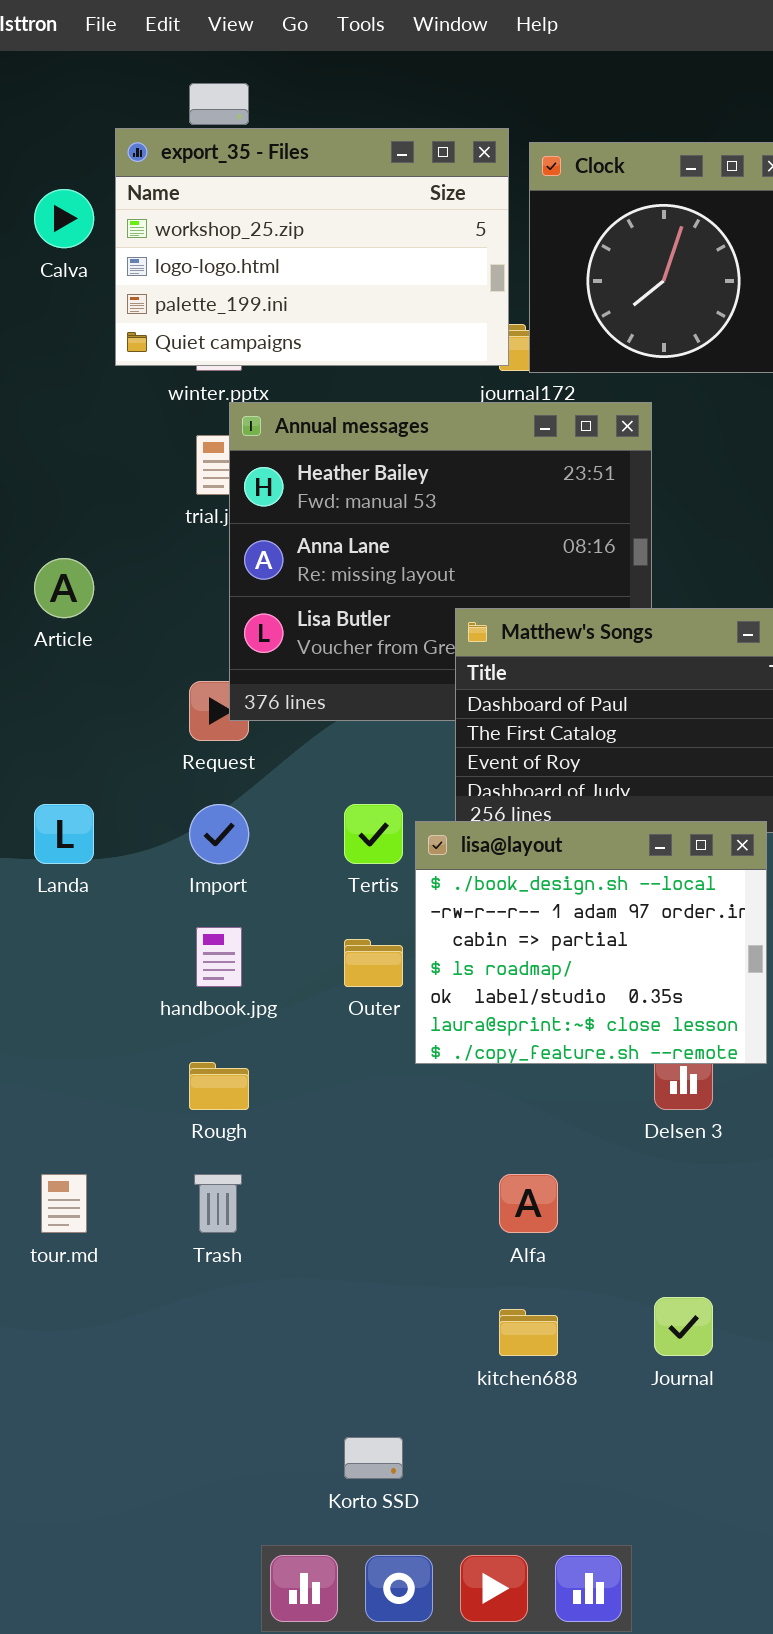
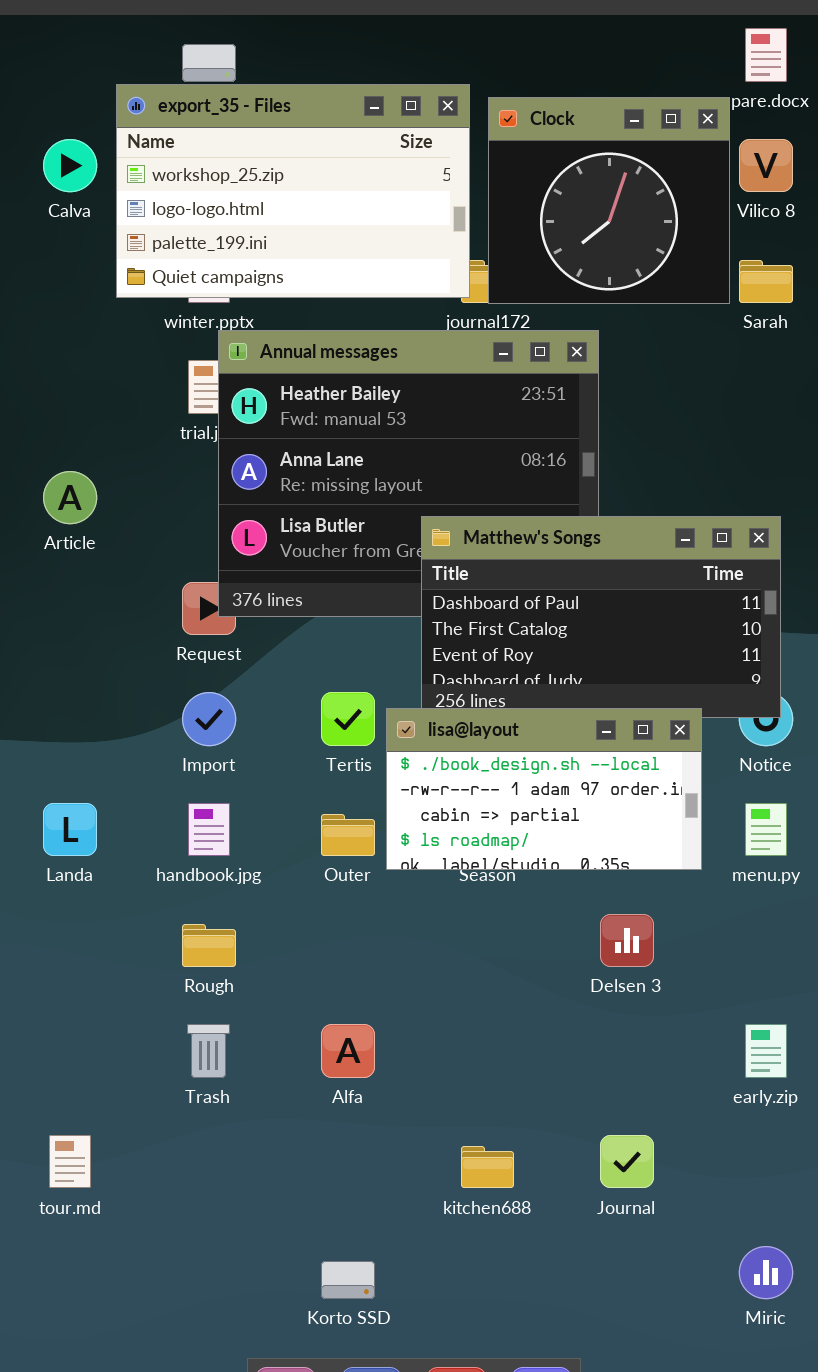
Landa: [34,804,94,864] -> [43,803,97,856], moved
lisa@layout: [415,821,767,1064] -> [386,708,702,870], resized
tour.md: [41,1174,87,1233] -> [49,1135,91,1188], moved
Alfa: [499,1174,558,1233] -> [321,1024,375,1078], moved

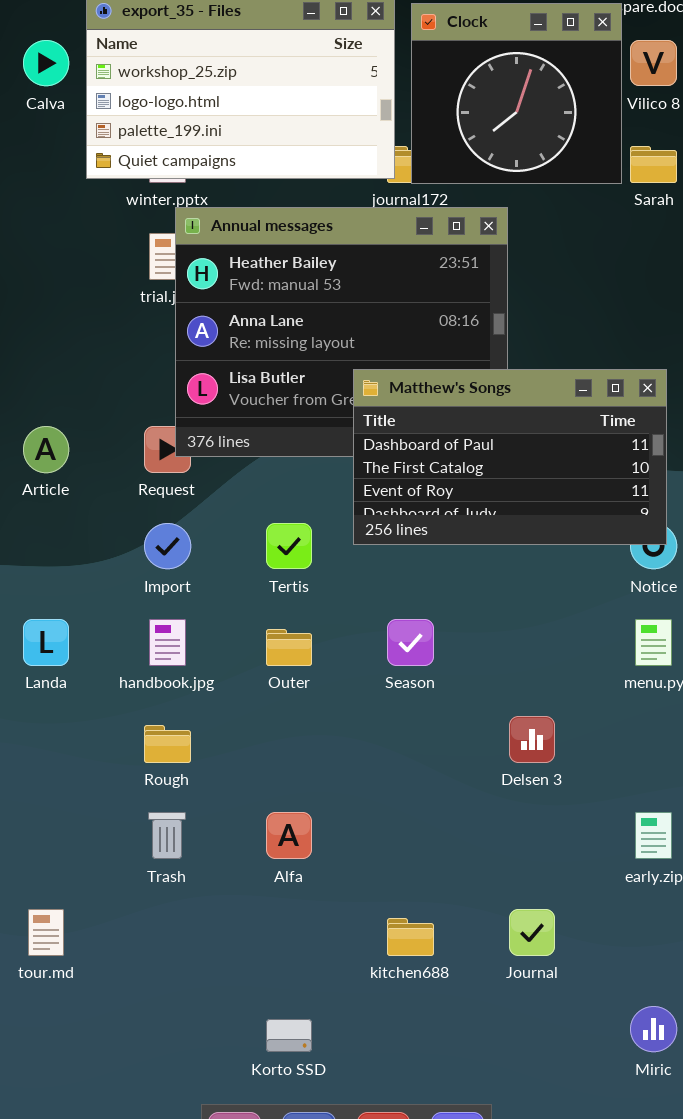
Article: [43,471,97,524] -> [23,426,69,473], moved
lisa@layout: [386,708,702,870] -> none, closed

